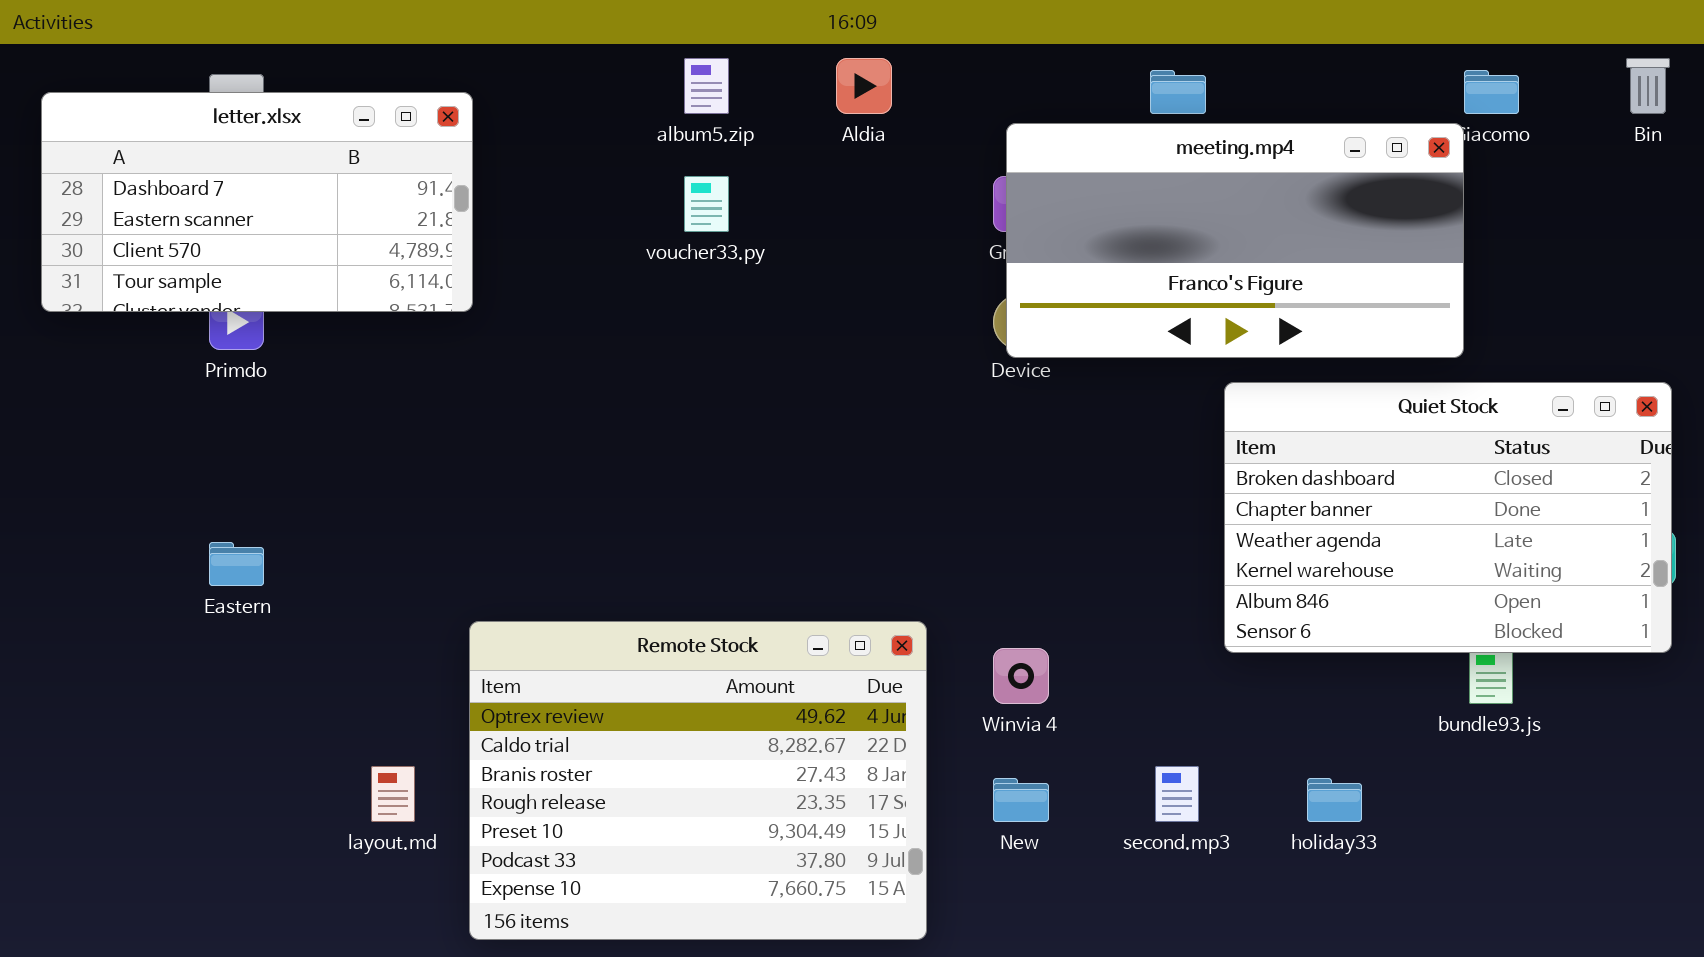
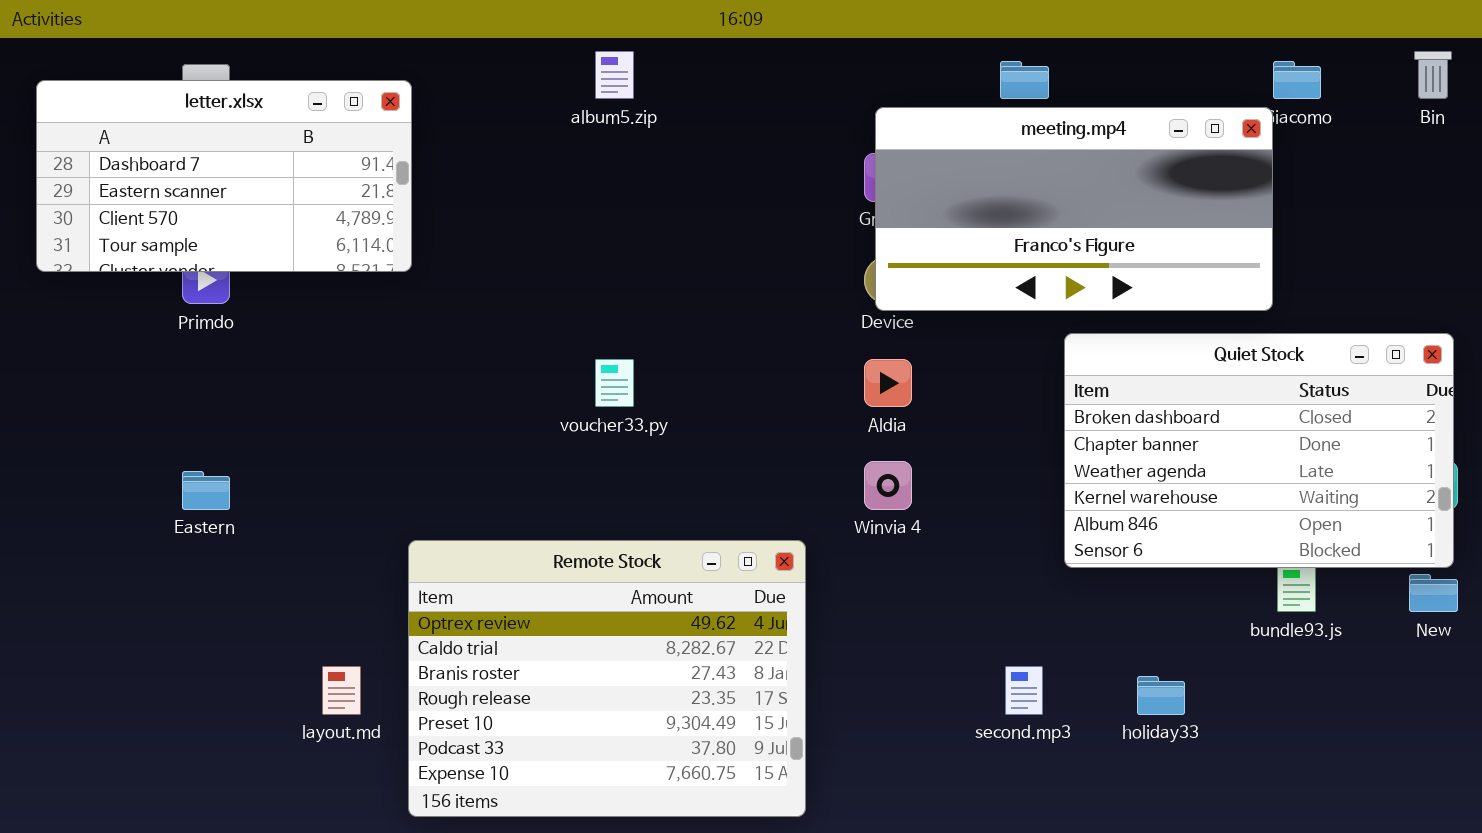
Aldia: [836,58,892,114] -> [864,359,912,407], moved
voucher33.py: [684,176,729,232] -> [595,359,634,407], moved
Winvia 4: [993,648,1049,704] -> [864,461,912,510], moved
New: [993,778,1049,822] -> [1409,574,1458,612], moved

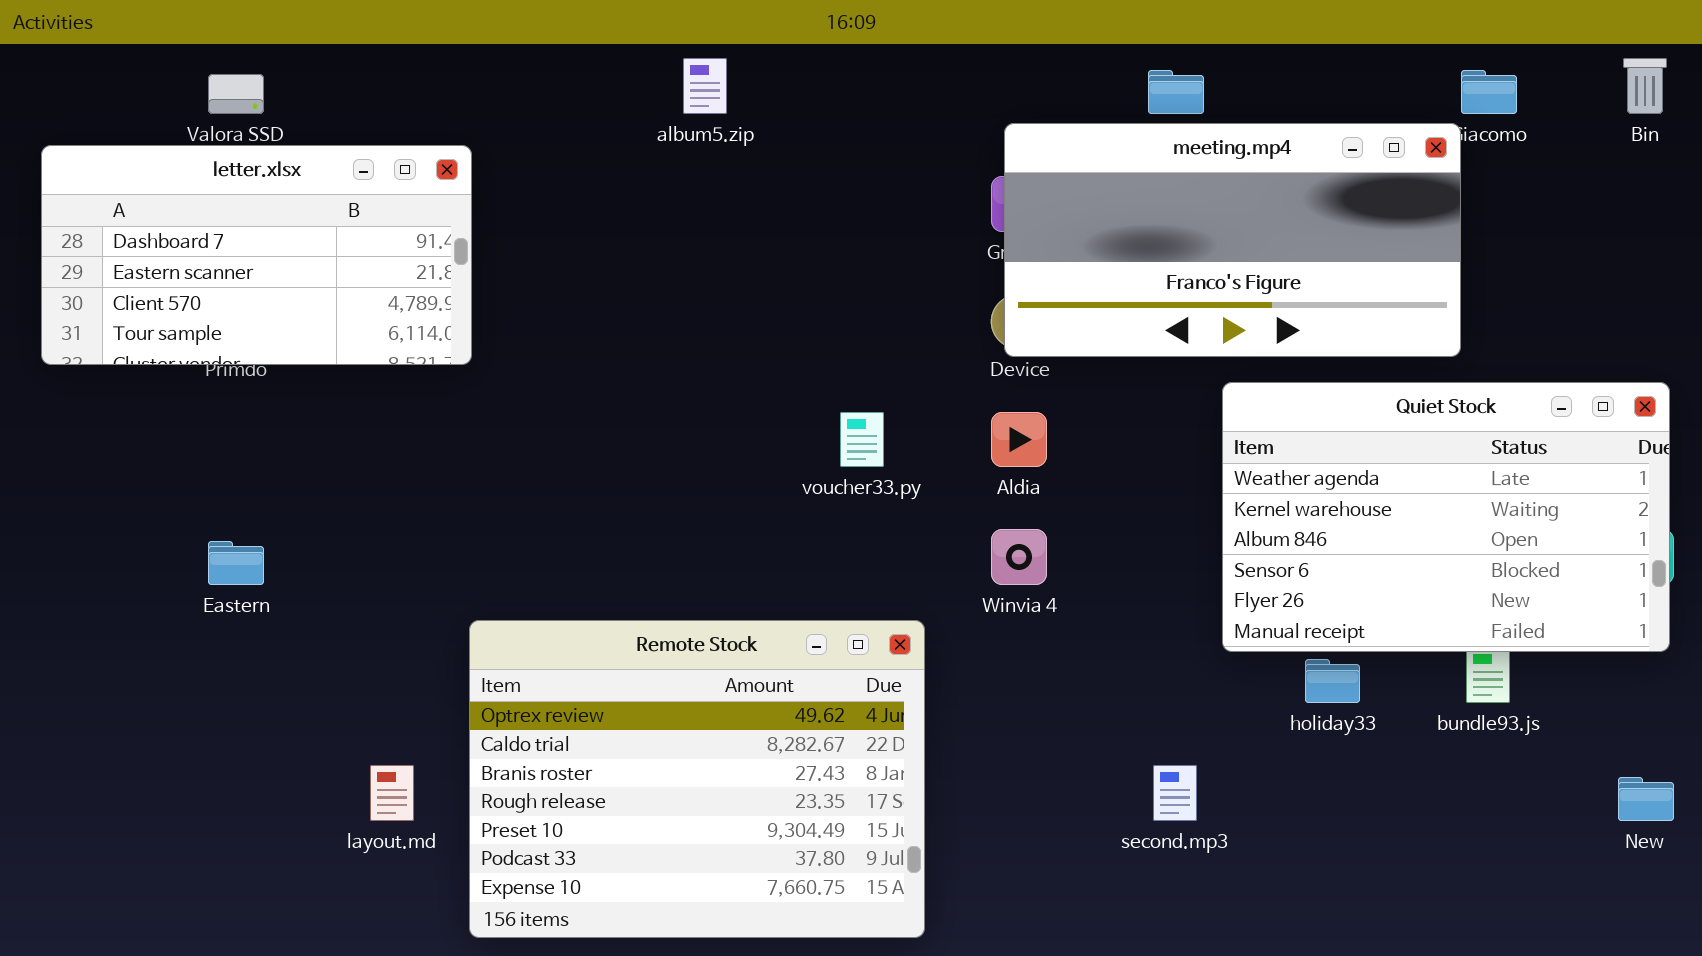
letter.xlsx: [36,80,412,272] -> [41,145,472,365], moved
Quiet Stock: [1064,333,1454,568] -> [1222,382,1670,652], scrolled down 2 rows
voucher33.py: [595,359,634,407] -> [840,412,884,467], moved
New: [1409,574,1458,612] -> [1618,777,1674,821], moved
holiday33: [1137,676,1185,715] -> [1305,659,1360,703], moved

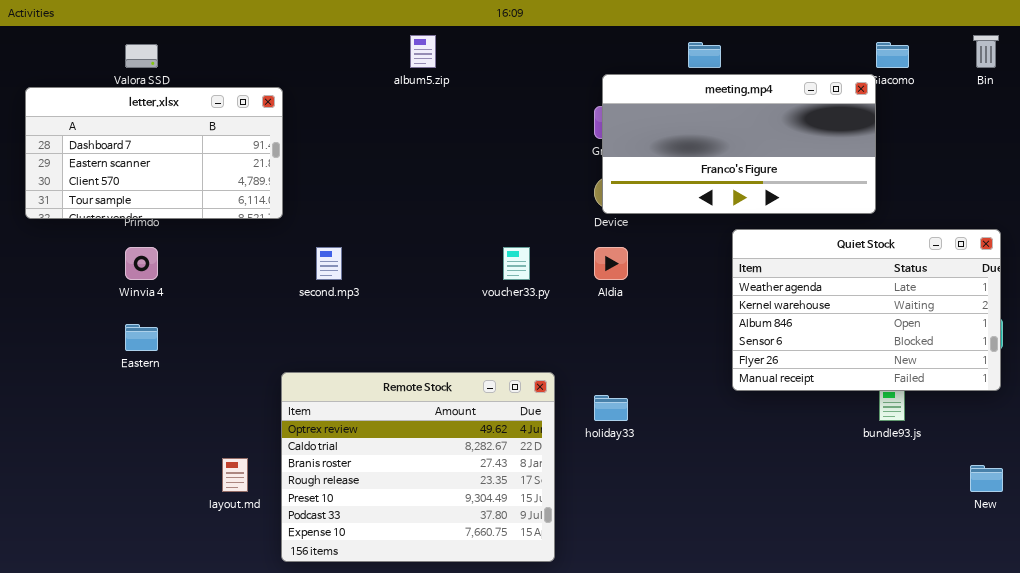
Winvia 4: [991,529,1047,585] -> [125,247,158,280], moved
holiday33: [1305,659,1360,703] -> [594,395,628,421], moved
second.mp3: [1153,765,1197,821] -> [316,247,342,280], moved

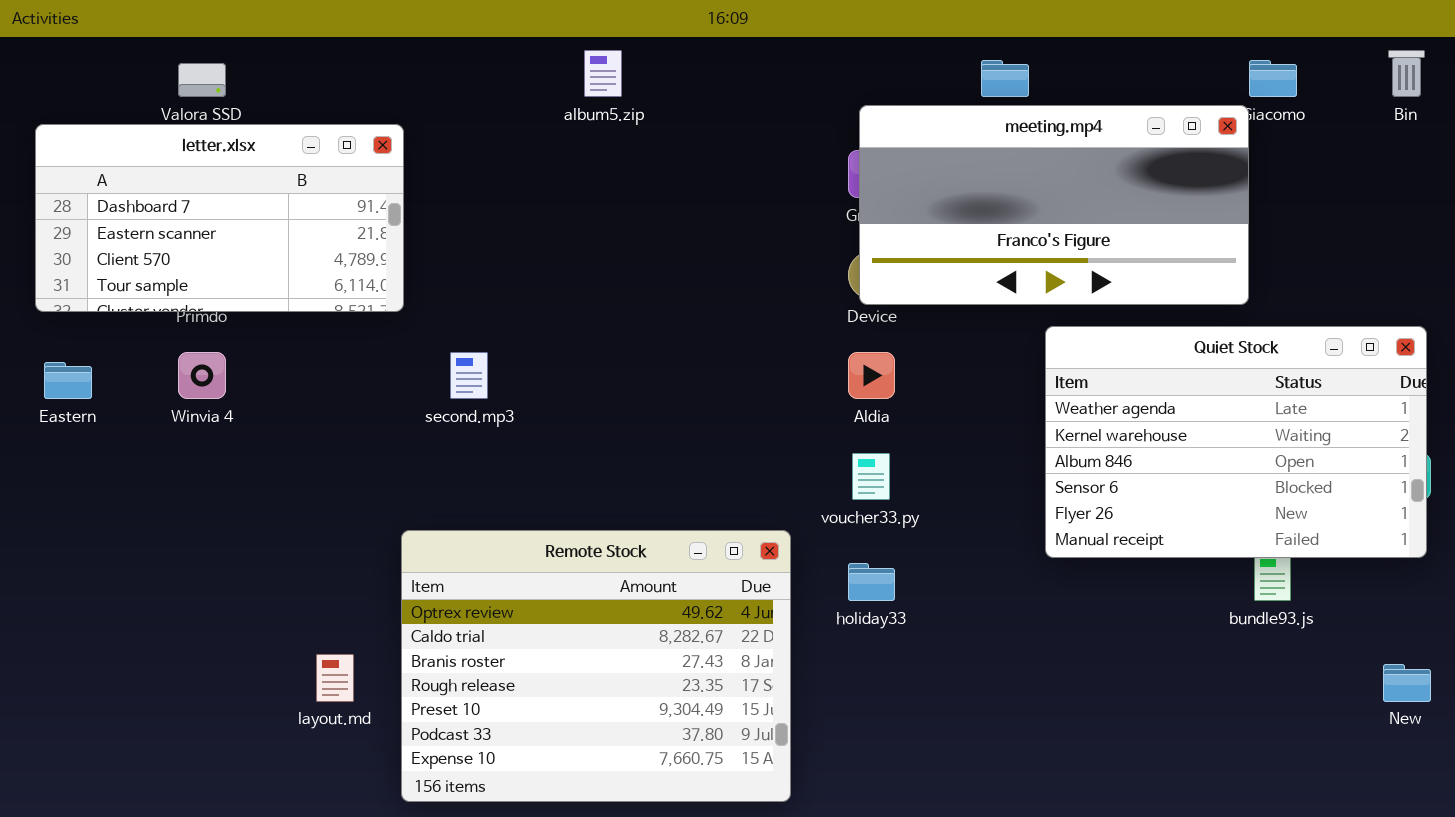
voucher33.py: [503,247,530,280] -> [852,453,890,500], moved
Eastern: [125,324,158,351] -> [44,362,92,399], moved

